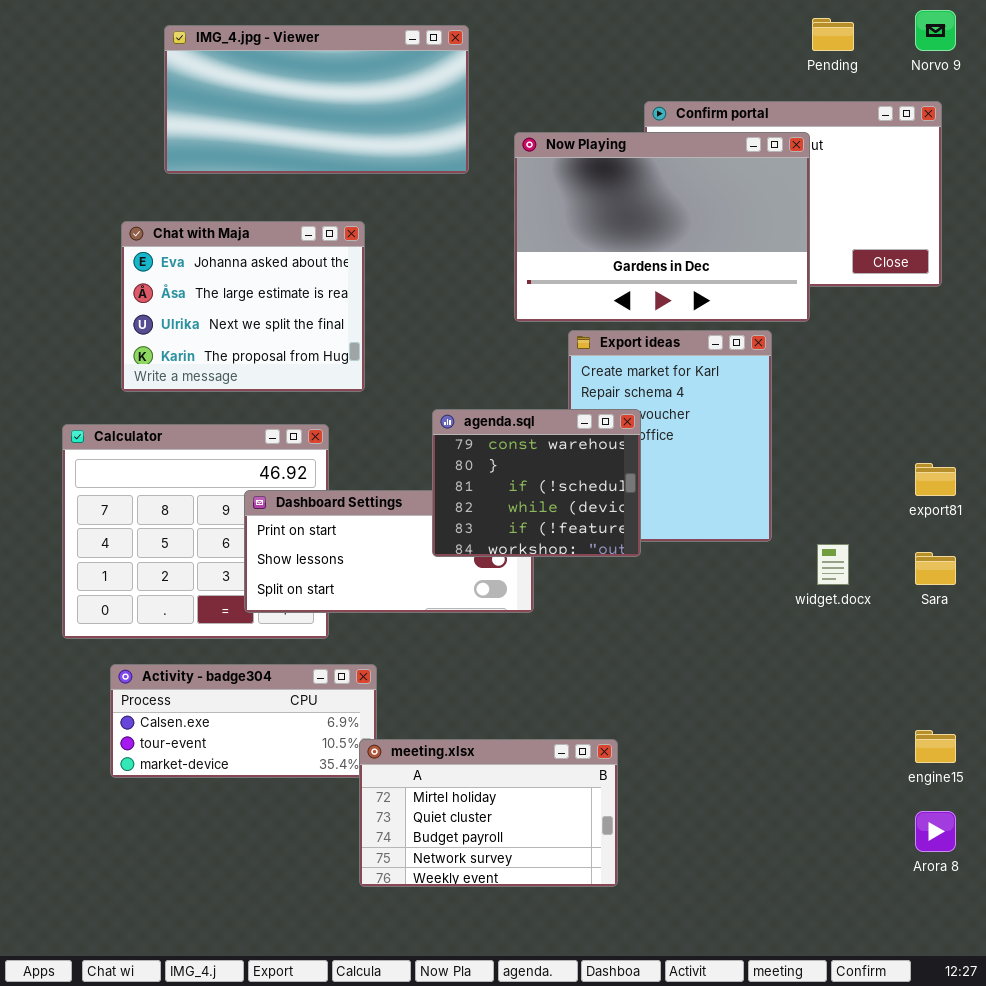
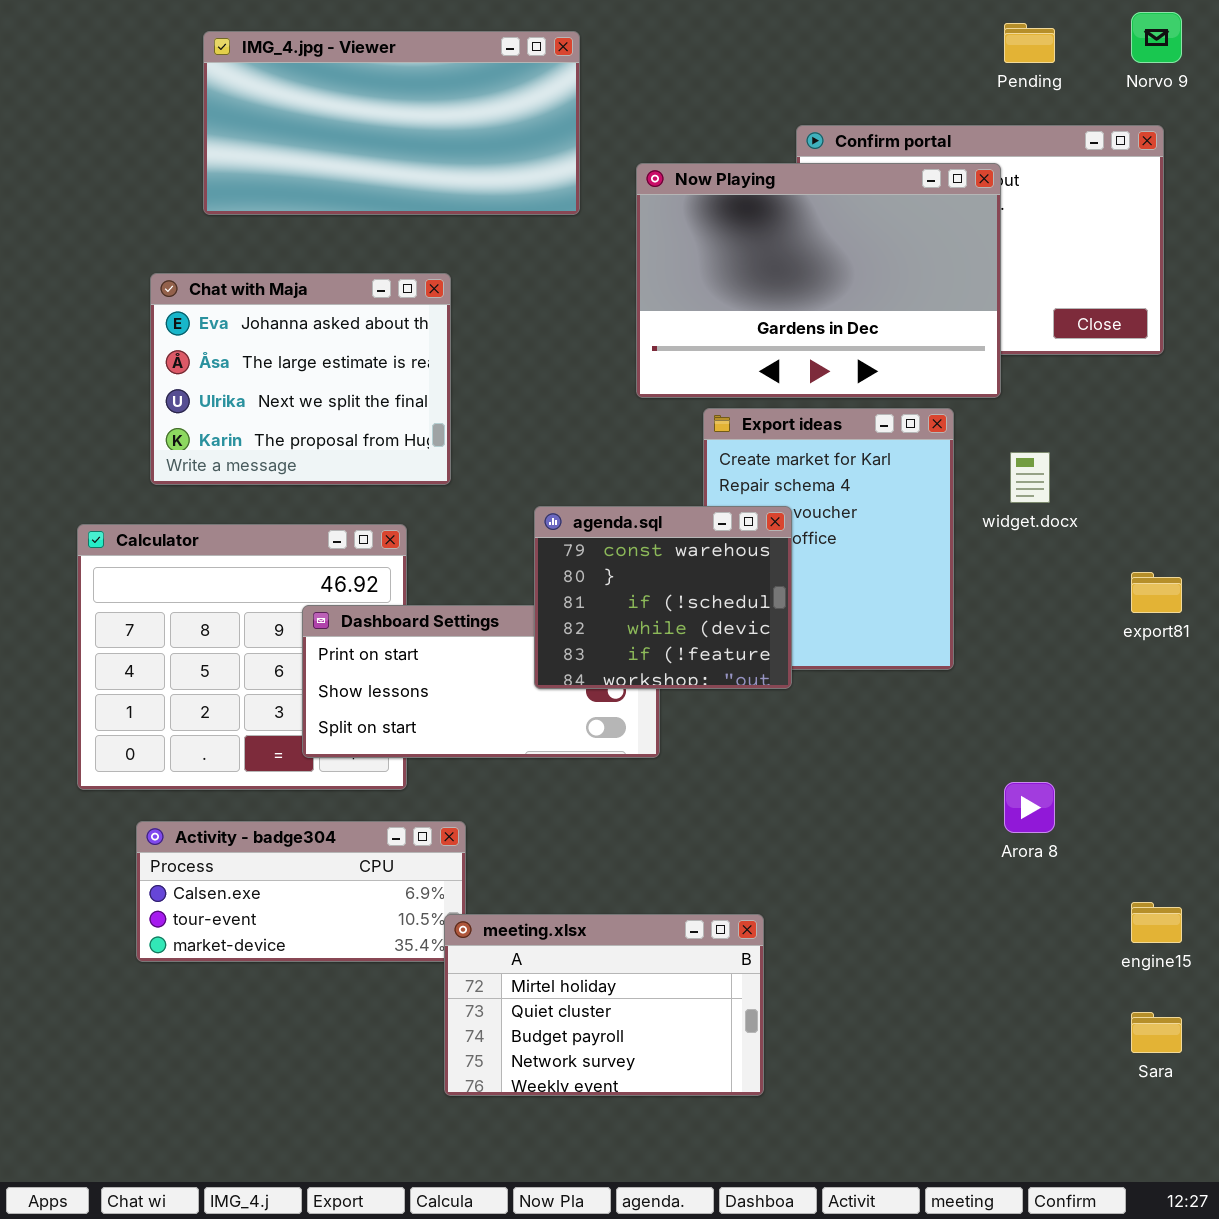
widget.docx: [817,544,849,585] -> [1010,452,1050,503], moved
Sara: [915,552,956,585] -> [1131,1012,1182,1053], moved
Arora 8: [915,811,956,852] -> [1004,782,1055,833], moved

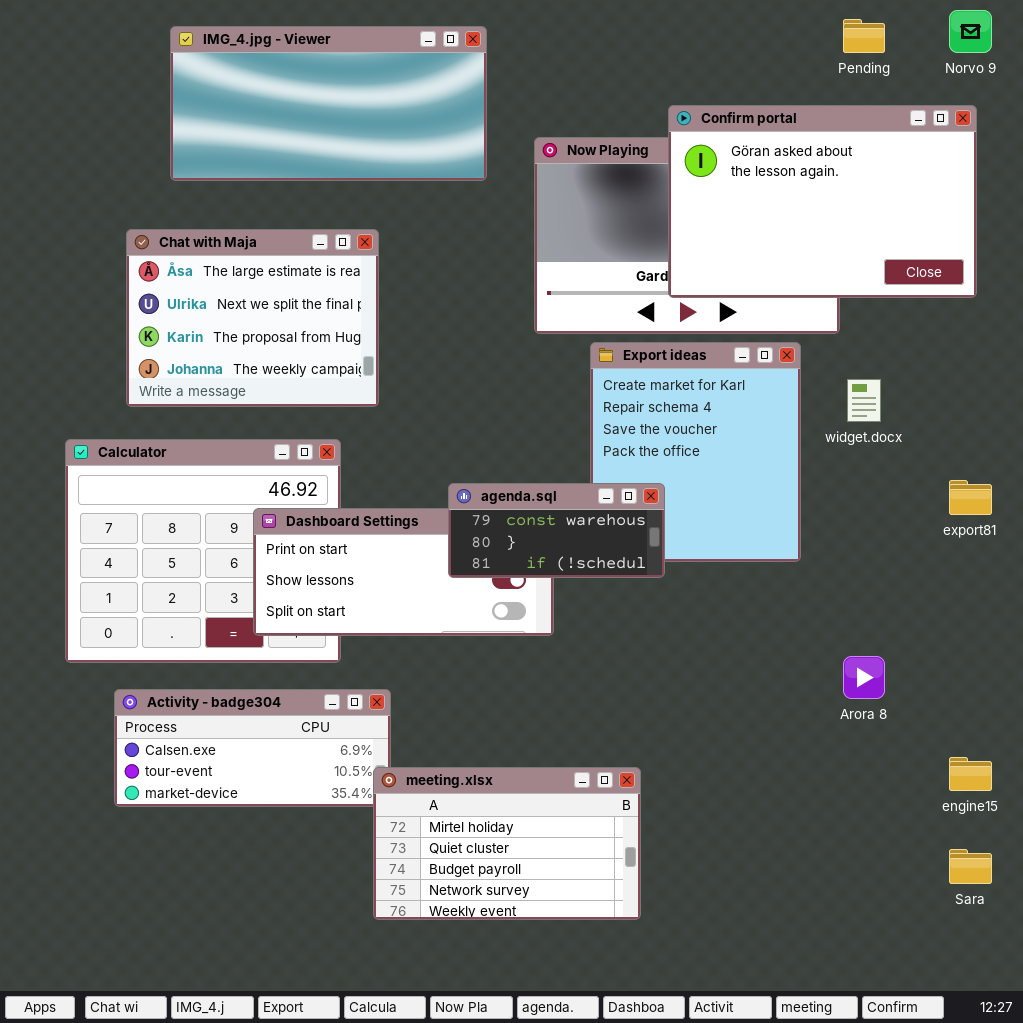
Confirm portal: [796,125,1164,355] -> [668,105,977,298], raised
Chat with Maja: [150,273,451,485] -> [126,229,379,407], scrolled down 1 row
agenda.sql: [534,506,792,689] -> [448,483,665,578], resized

